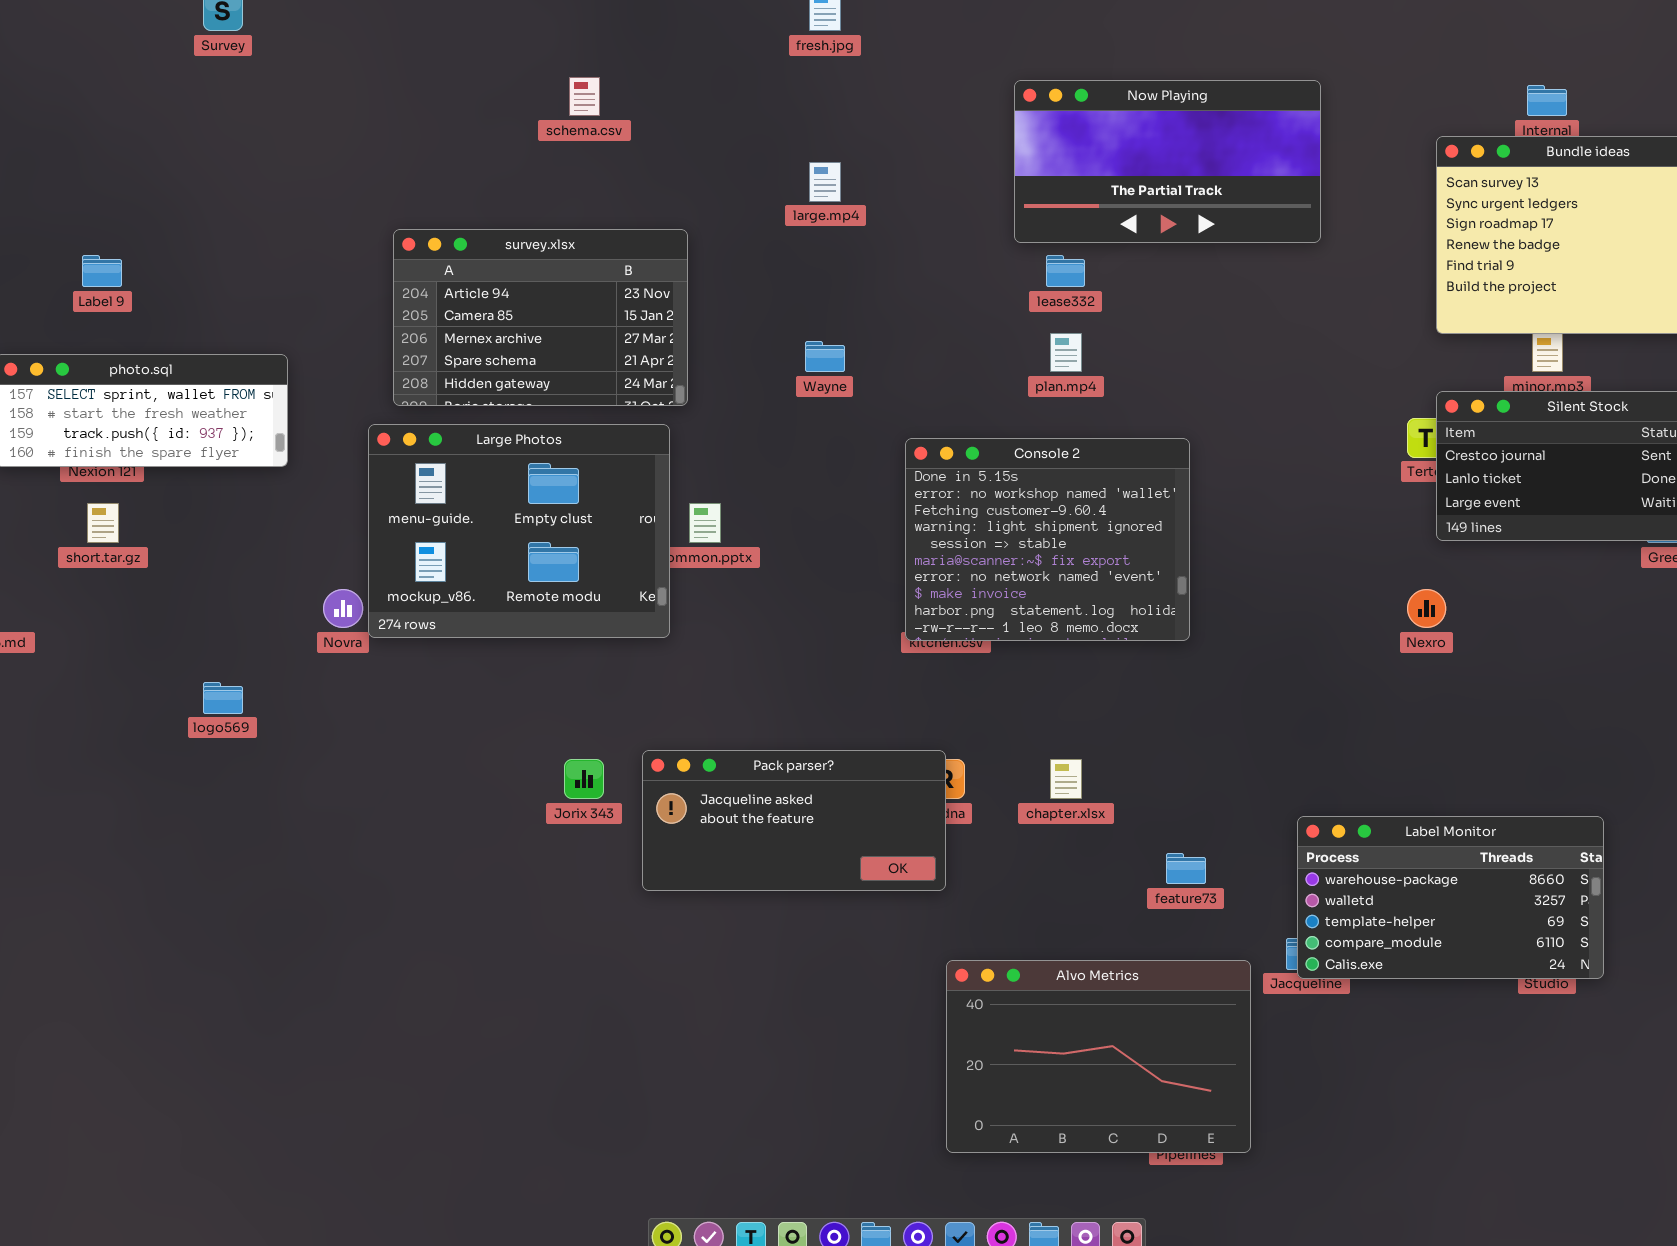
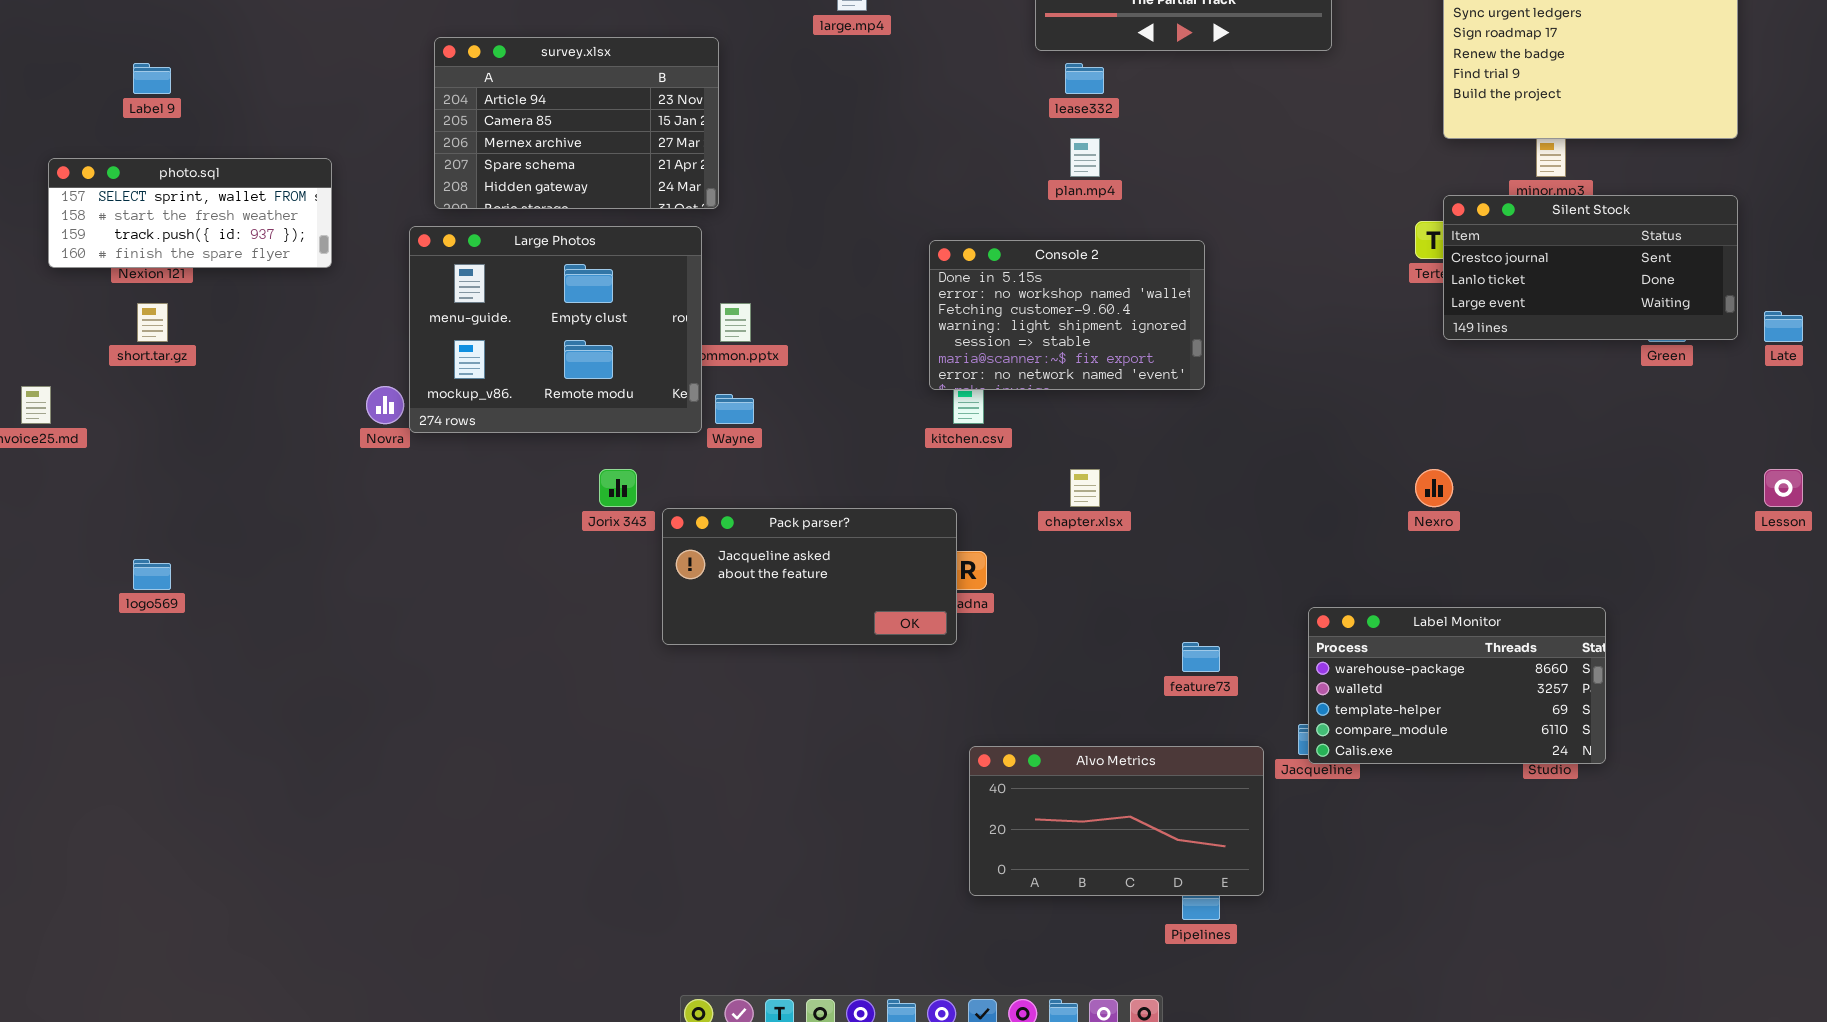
Wayne: [805,341,845,372] -> [715,394,754,424], moved
Console 2: [905,438,1190,641] -> [929,240,1205,390], resized
Nexro: [1407,589,1446,628] -> [1415,469,1453,507], moved
logo569: [203,682,243,714] -> [133,559,171,590], moved
Pack parser?: [642,750,946,891] -> [662,508,957,645], moved
Jorix 343: [564,759,604,799] -> [599,469,637,507], moved
chapter.xlsx: [1050,759,1082,799] -> [1070,469,1100,507], moved
Alvo Metrics: [946,960,1251,1153] -> [969,746,1264,896], resized

